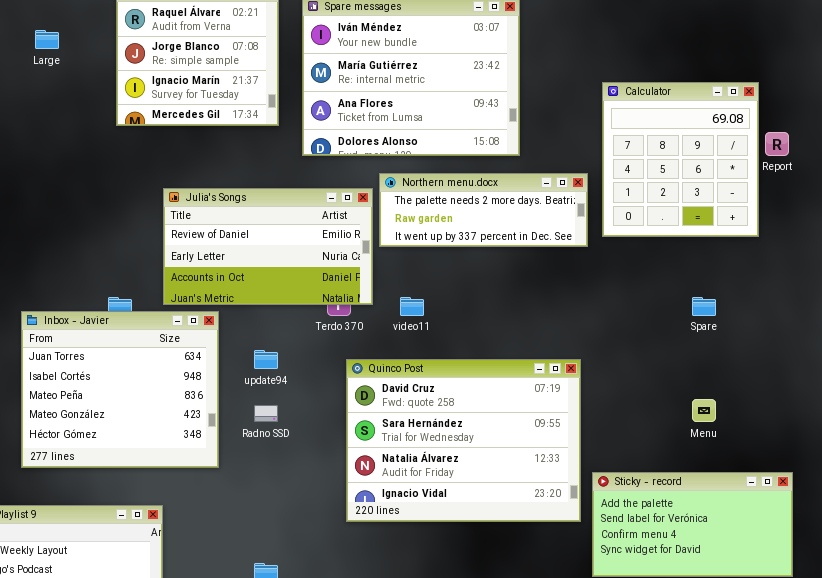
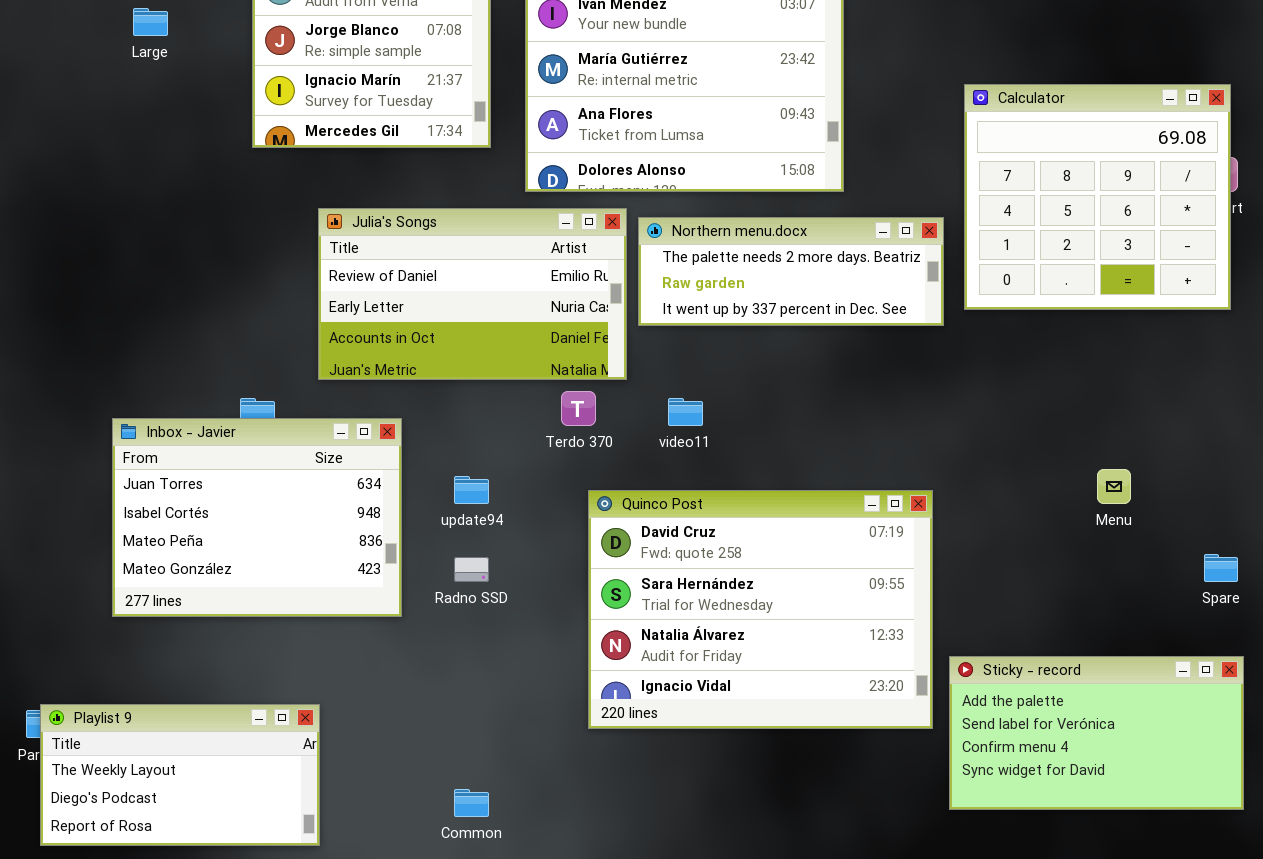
Calculator: [602,82,759,237] -> [964,84,1231,310], resized
Julia's Songs: [163,188,373,305] -> [318,208,627,380], moved
Spare: [692,297,716,316] -> [1204,554,1238,582], moved
Inbox - Javier: [21,311,219,468] -> [112,418,402,617], resized
Menu: [692,399,716,422] -> [1097,469,1131,504], moved

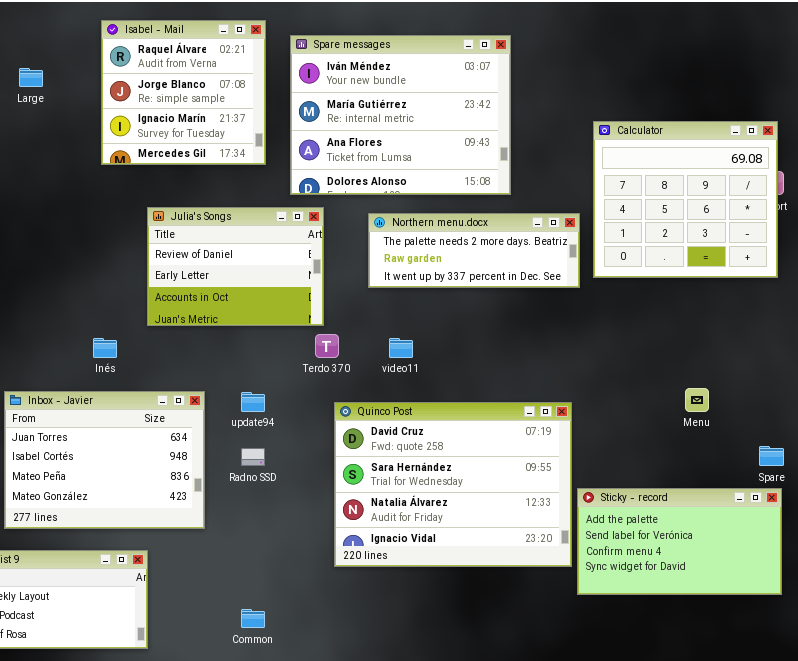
Julia's Songs: [318,208,627,380] -> [147,207,324,326], resized
Inbox - Javier: [112,418,402,617] -> [4,391,205,529], moved
Sticky - record: [949,656,1244,810] -> [577,488,782,595], moved

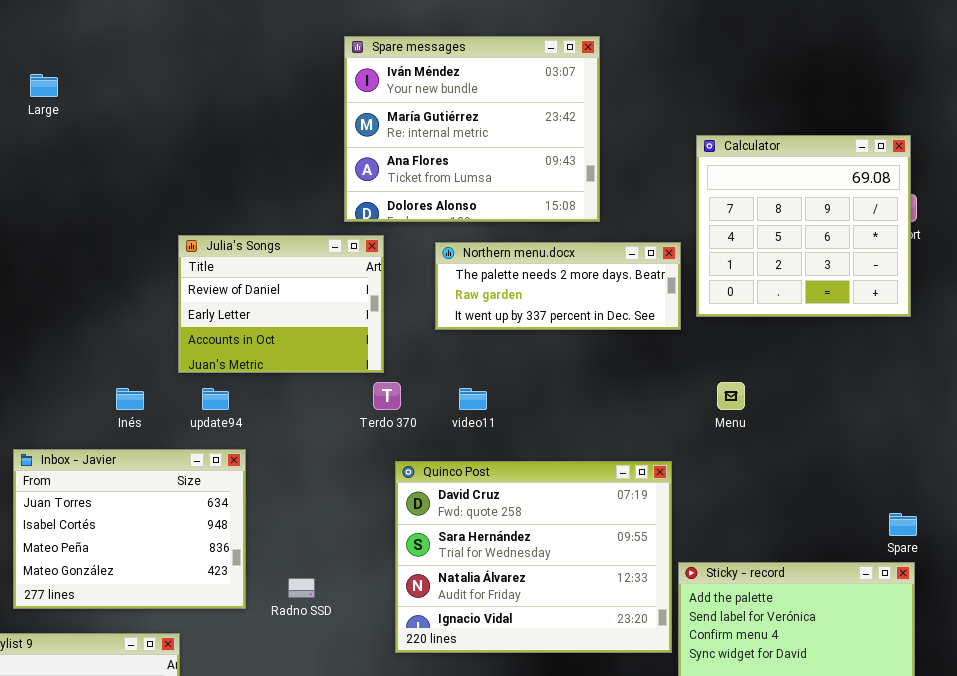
Isabel - Mail: [101,20,266,165] -> none, closed
Menu: [685,388,709,412] -> [717,382,745,410], moved
update94: [241,392,265,412] -> [202,388,229,410], moved
Radno SSD: [241,448,265,466] -> [288,578,315,598], moved

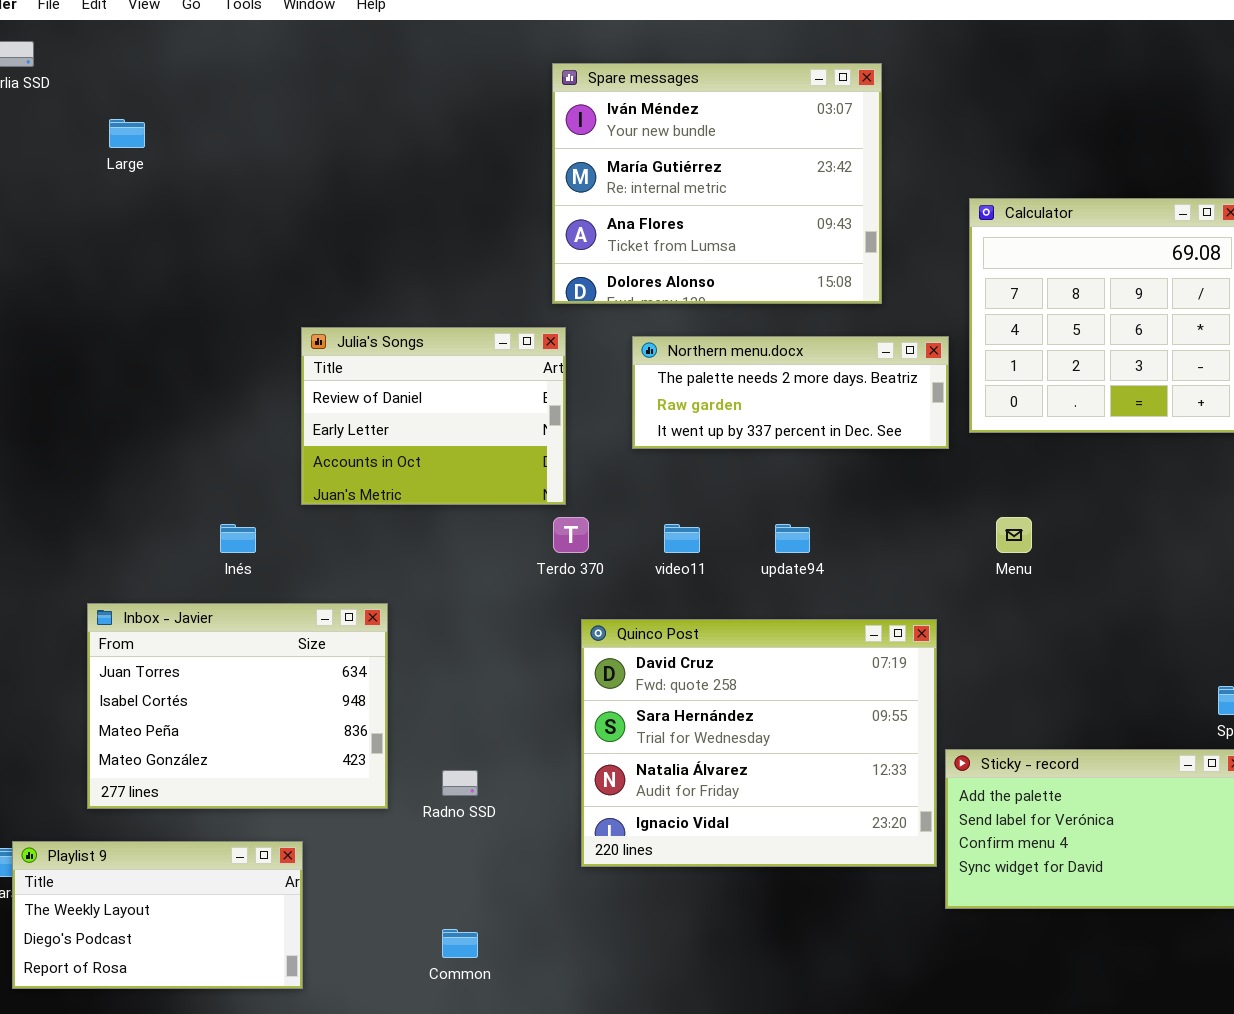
Spare messages: [344,36,600,222] -> [552,63,882,304], moved
update94: [202,388,229,410] -> [775,524,810,553], moved

